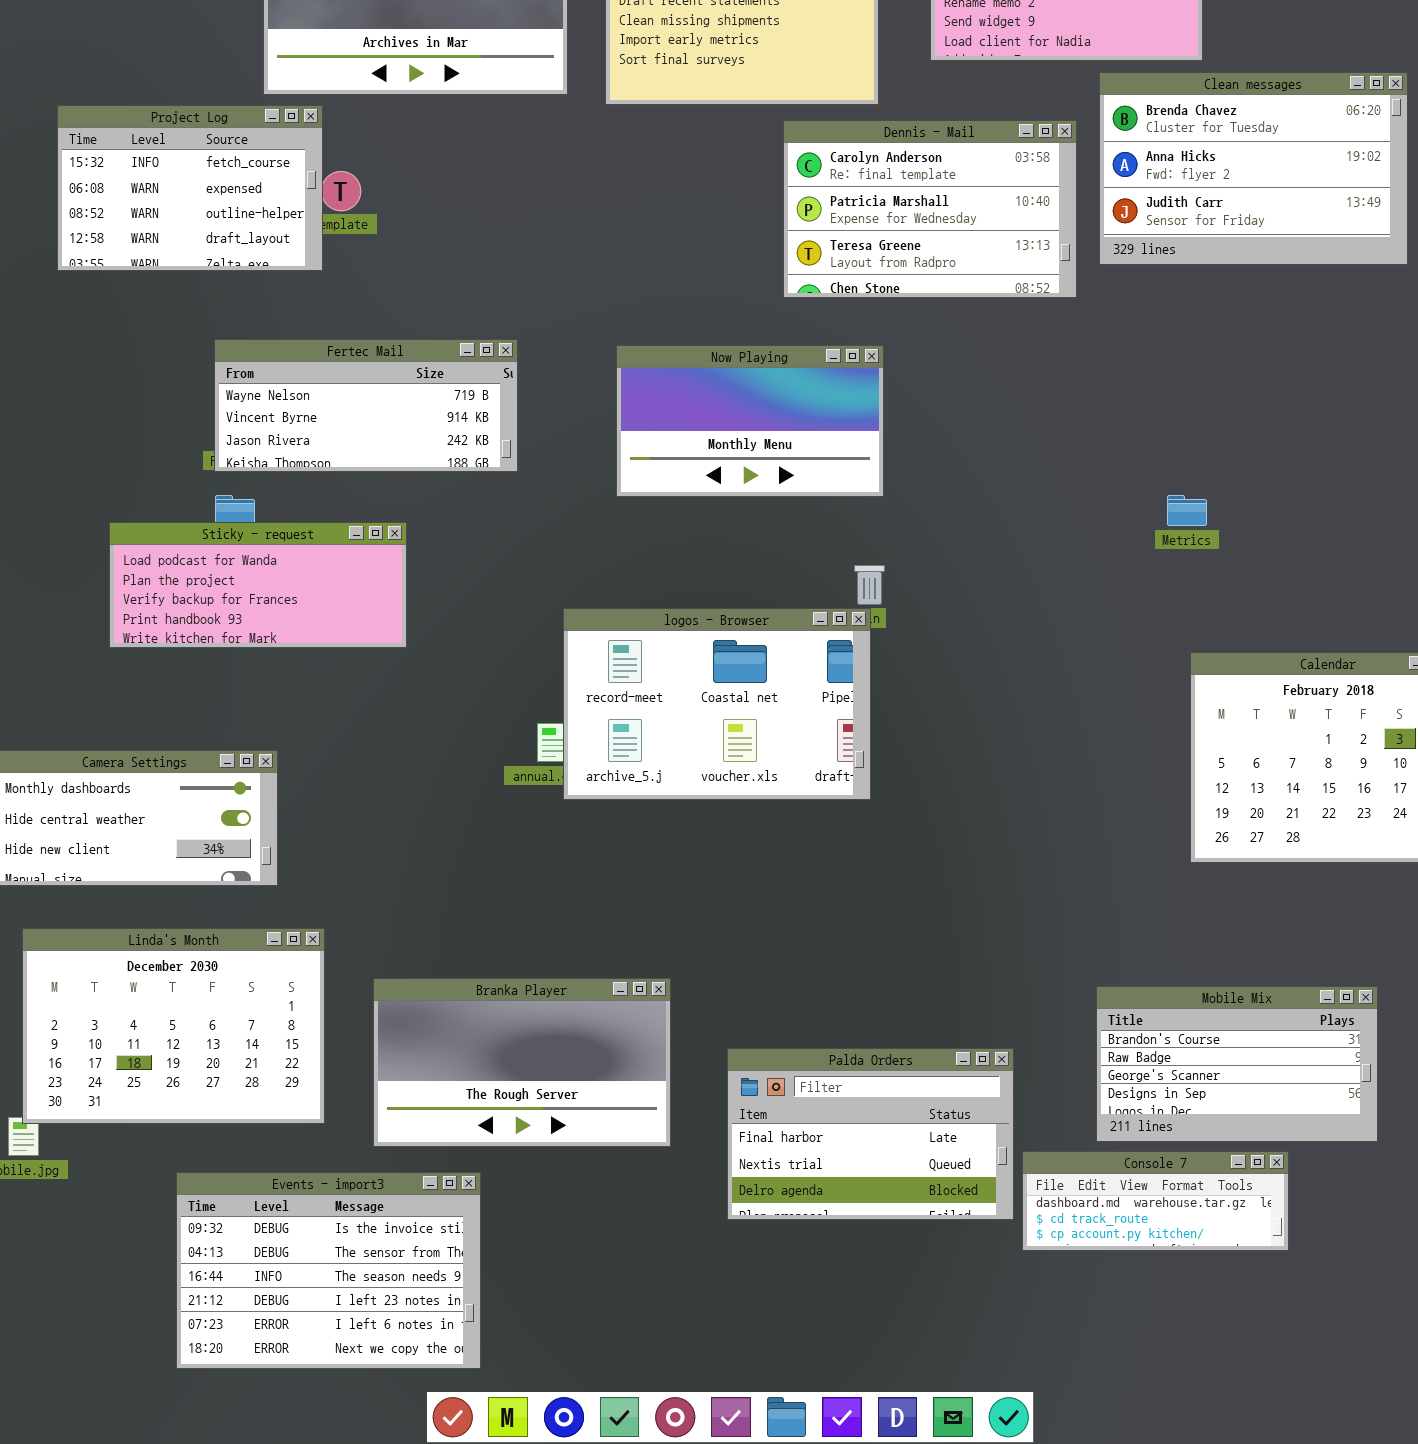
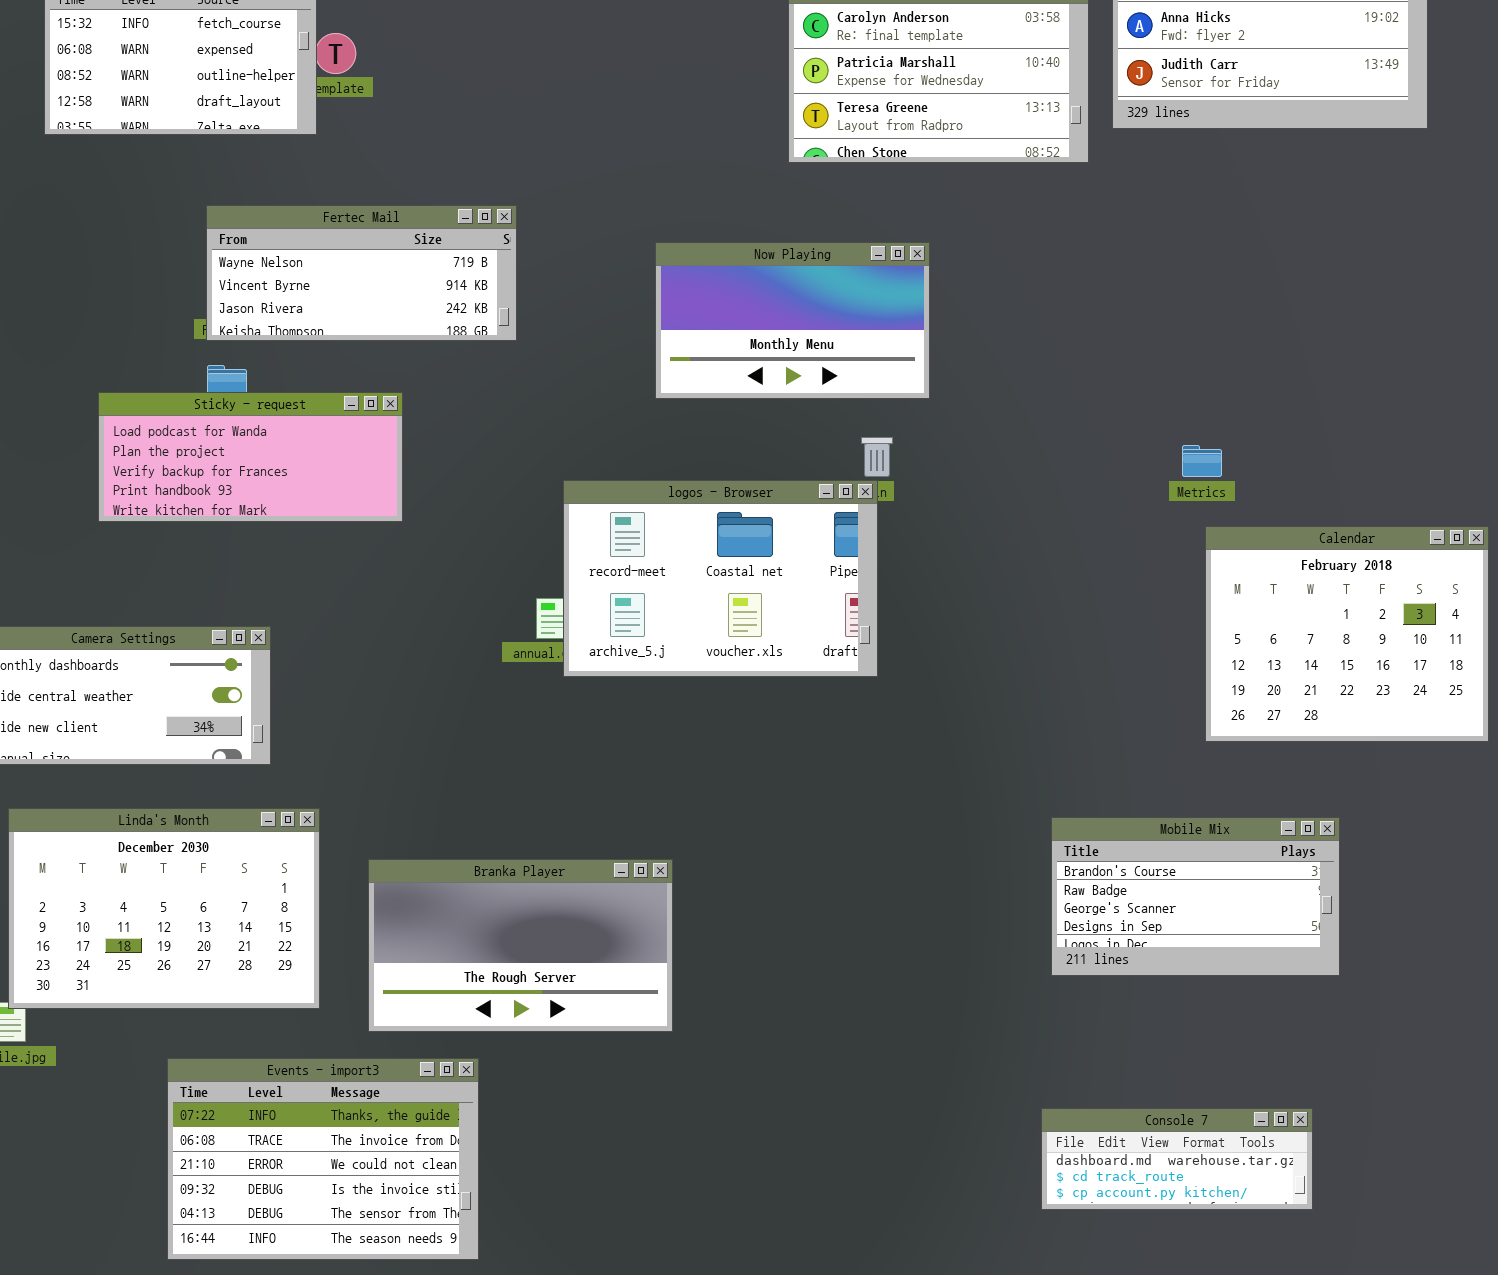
Now Playing: [616,345,884,497] -> [655,242,930,399], moved
Metrics: [1167,495,1207,526] -> [1182,445,1222,477], moved
Mobile Mix: [1096,986,1378,1142] -> [1051,817,1340,976], moved
Palda Orders: [727,1048,1014,1220] -> none, closed
Console 7: [1022,1151,1289,1251] -> [1041,1108,1313,1210], moved
Events - import3: [176,1172,481,1369] -> [167,1058,479,1260], scrolled up 3 rows

